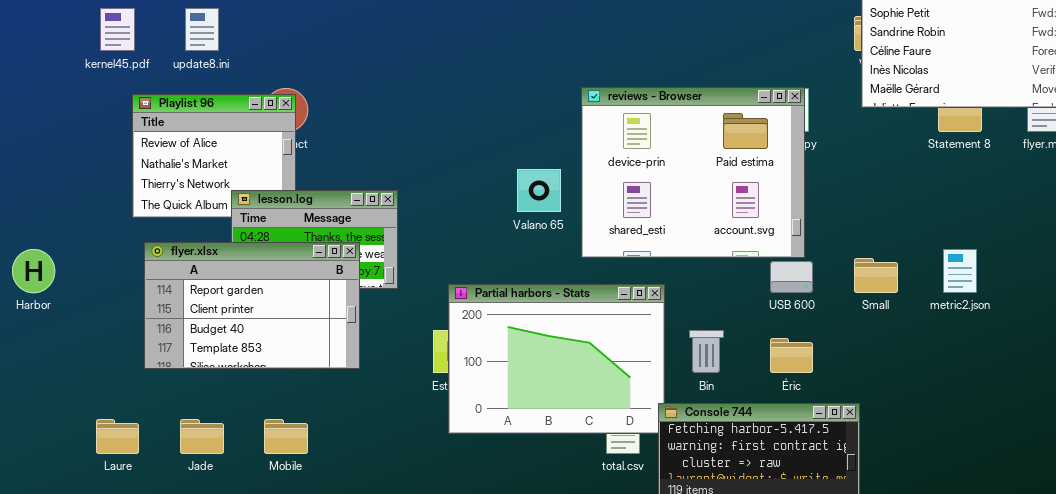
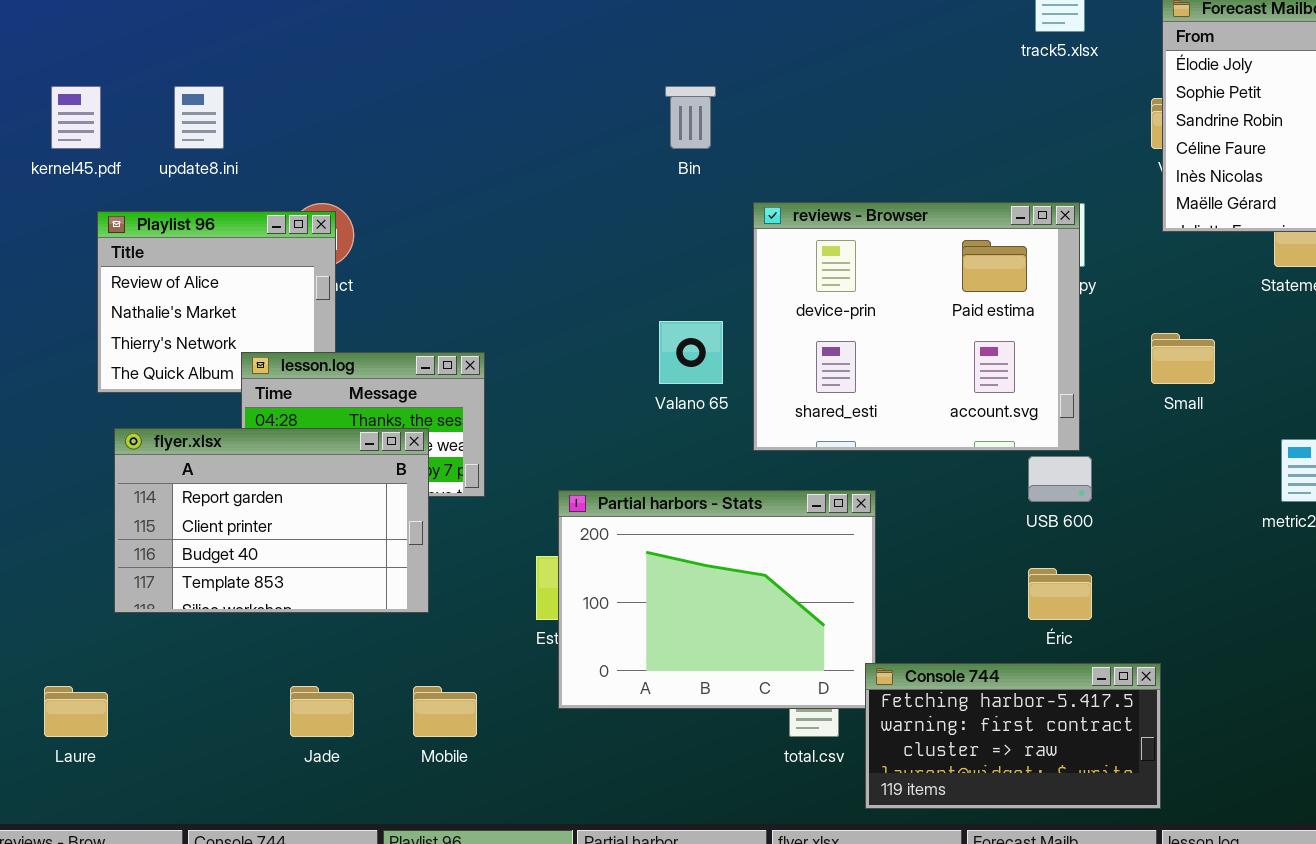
Small: [854,258,898,293] -> [1151,333,1215,384], moved
Bin: [689,330,724,373] -> [665,86,716,149], moved
Jade: [180,419,224,454] -> [290,686,354,737], moved
Mobile: [264,419,308,454] -> [413,686,477,737], moved

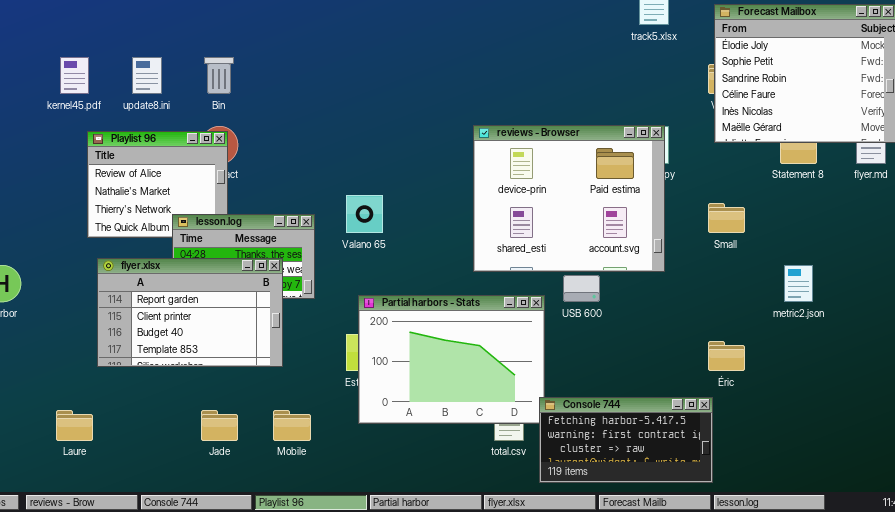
Bin: [665,86,716,149] -> [204,57,234,94], moved
Valano 65: [659,321,723,384] -> [346,195,383,233], moved
USB 600: [1028,456,1092,502] -> [563,275,600,302], moved
Éric: [1028,568,1092,620] -> [708,341,745,371], moved

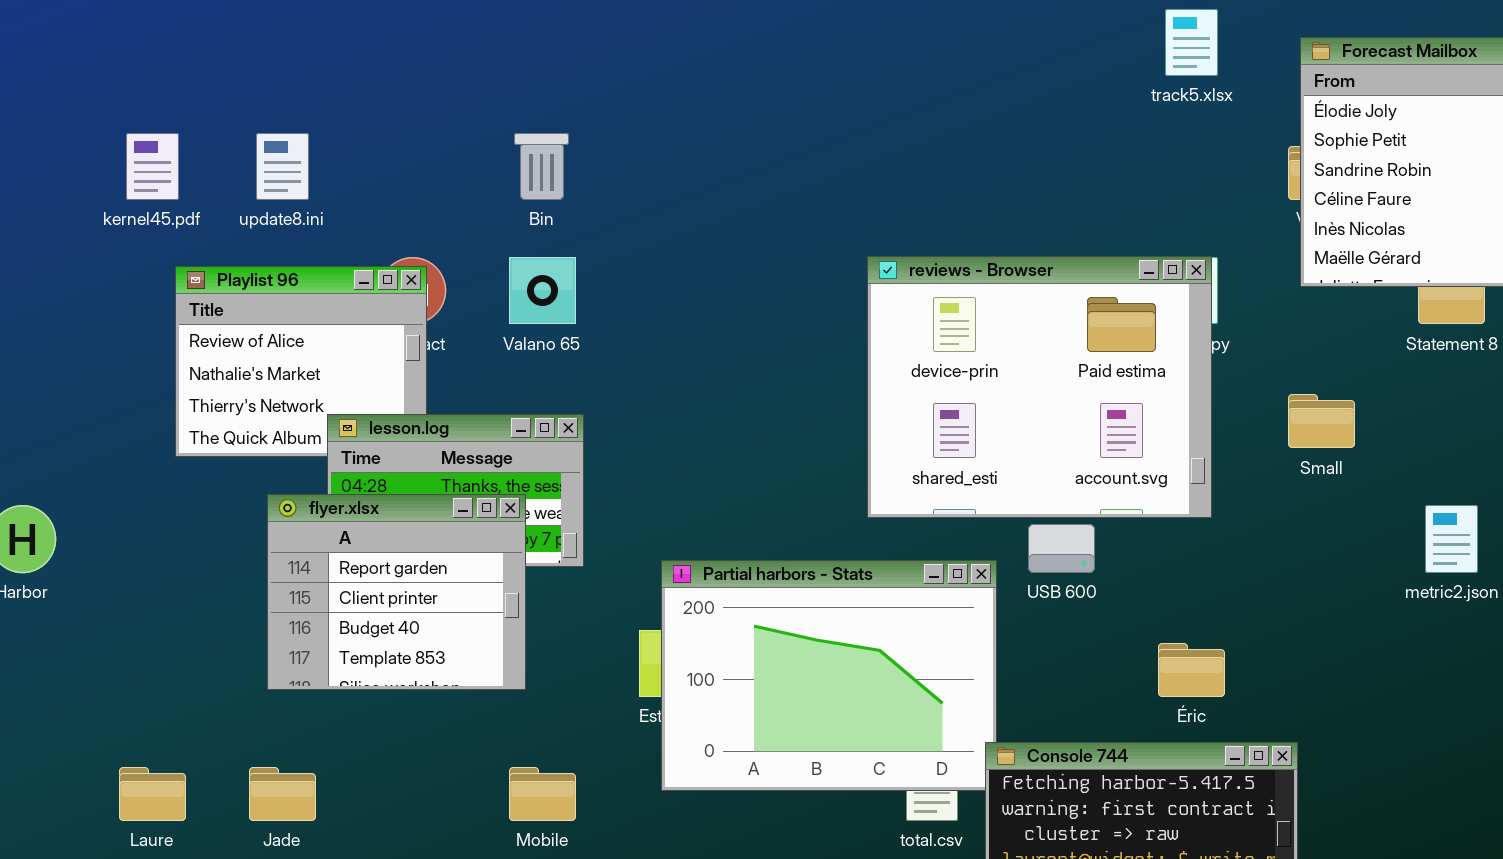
Bin: [204,57,234,94] -> [514,133,569,200], moved
Valano 65: [346,195,383,233] -> [509,257,576,324], moved
flyer.xlsx: [97,258,283,367] -> [267,494,526,690], resized
Éric: [708,341,745,371] -> [1158,643,1225,697], moved
Jade: [201,410,238,441] -> [249,767,316,821], moved

